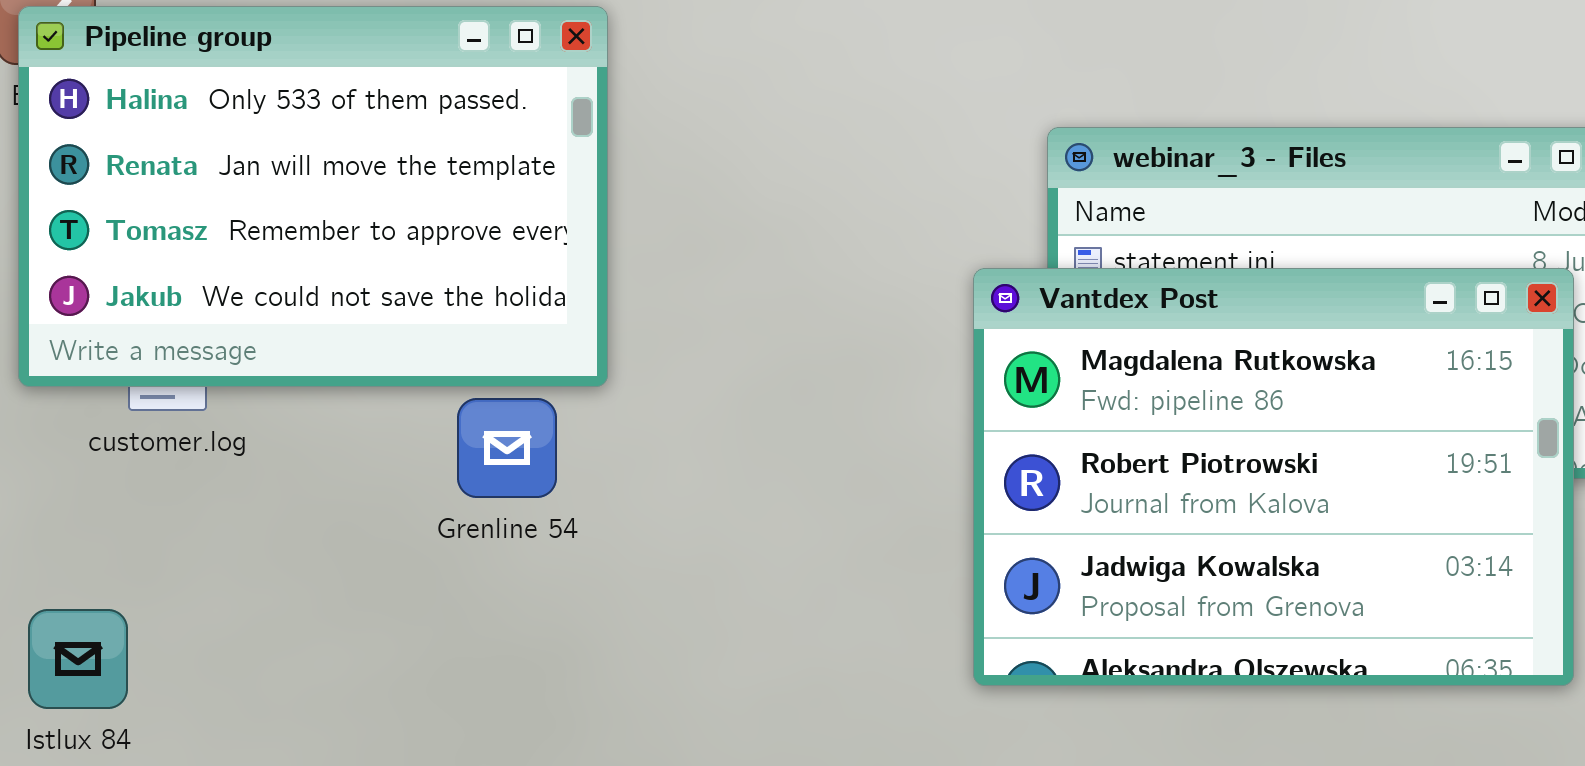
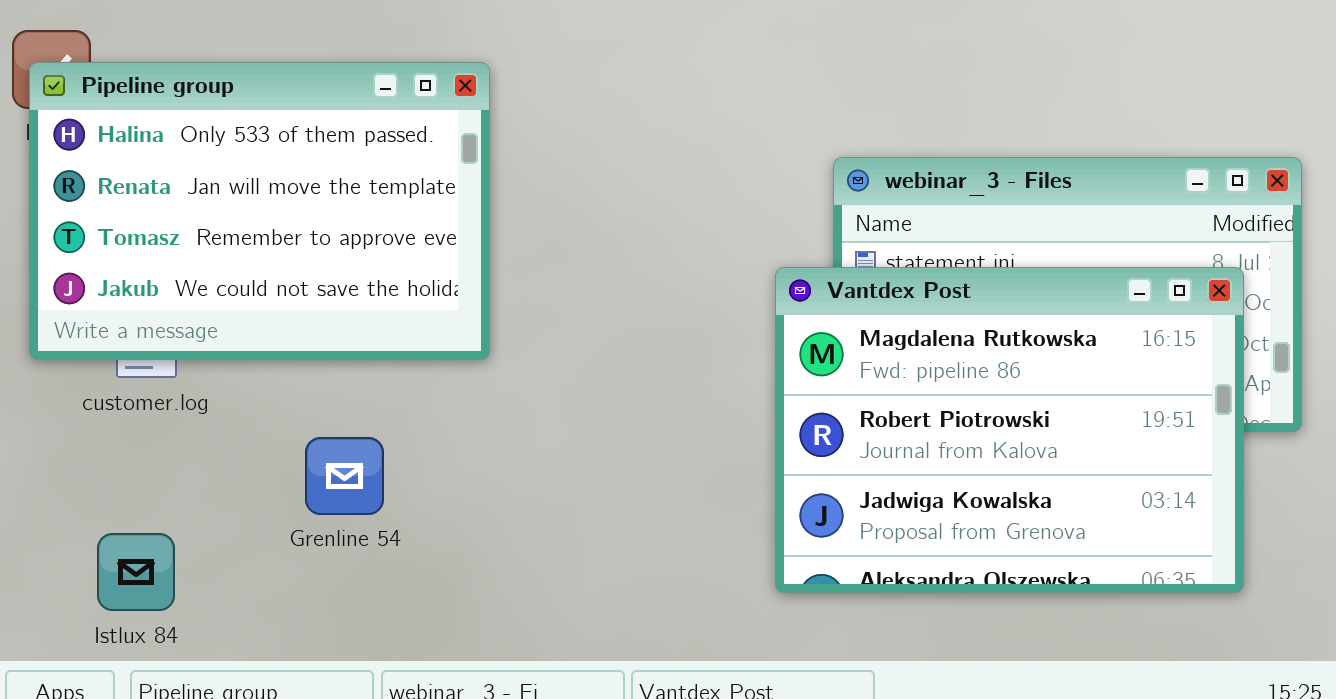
Grenline 54: [457,398,557,498] -> [305,437,384,515], moved
Istlux 84: [28,609,128,709] -> [97,533,175,611], moved

